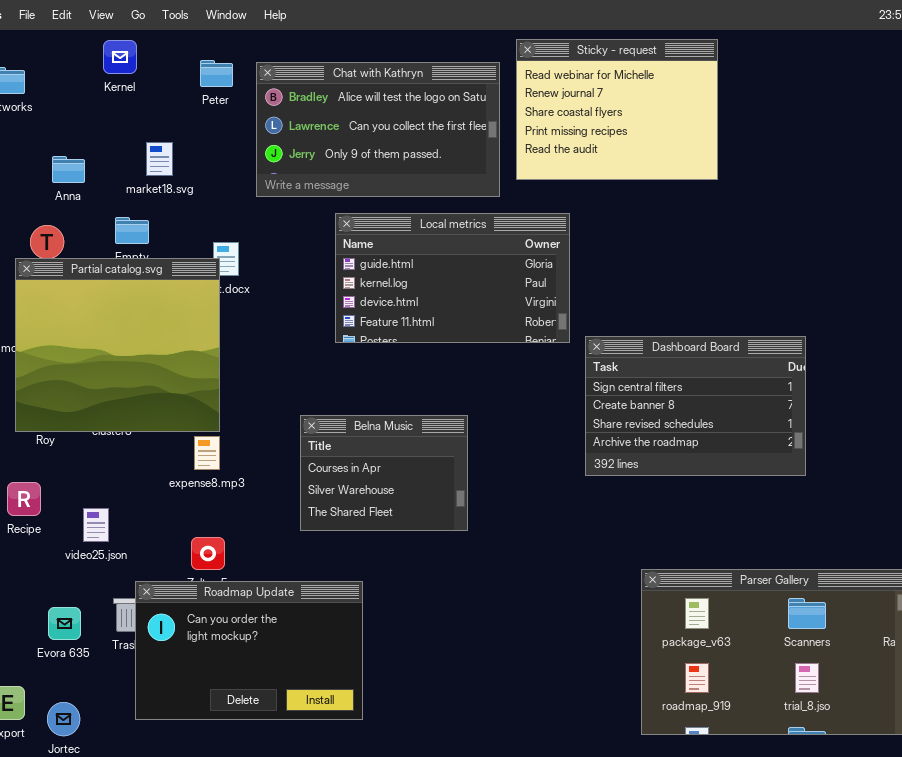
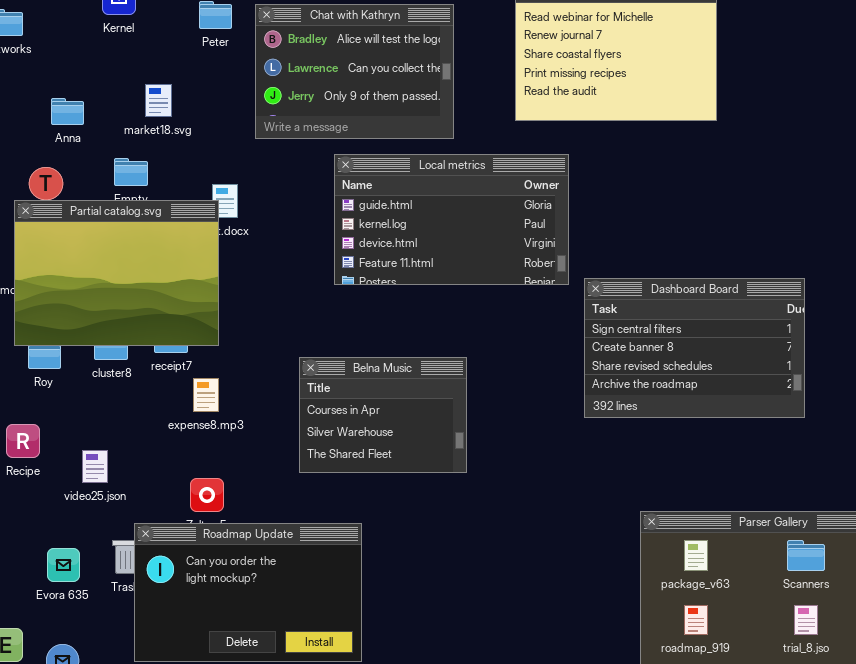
Chat with Kathryn: [256,62,500,197] -> [255,4,454,139], resized
Partial catalog.svg: [15,258,220,432] -> [14,200,219,346], resized

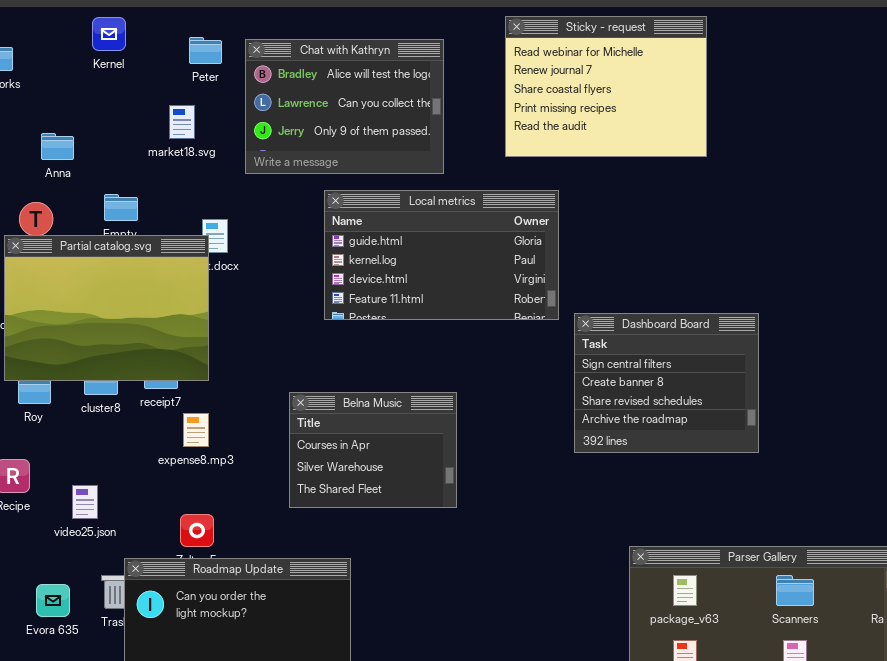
market18.svg: [145,84,172,117] -> [169,105,195,139], moved
Dashboard Board: [584,278,805,418] -> [574,313,759,453], resized

